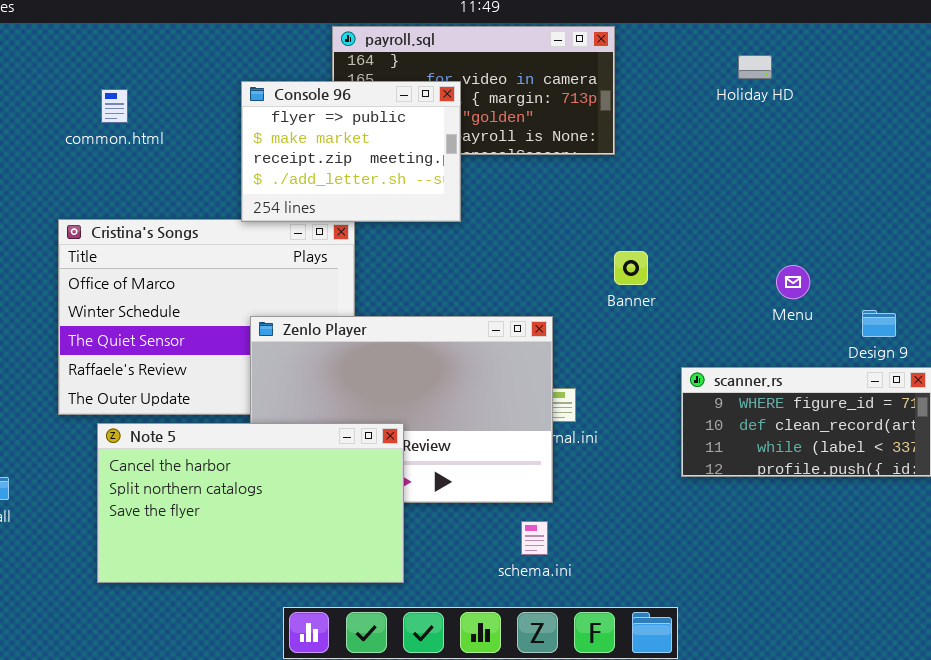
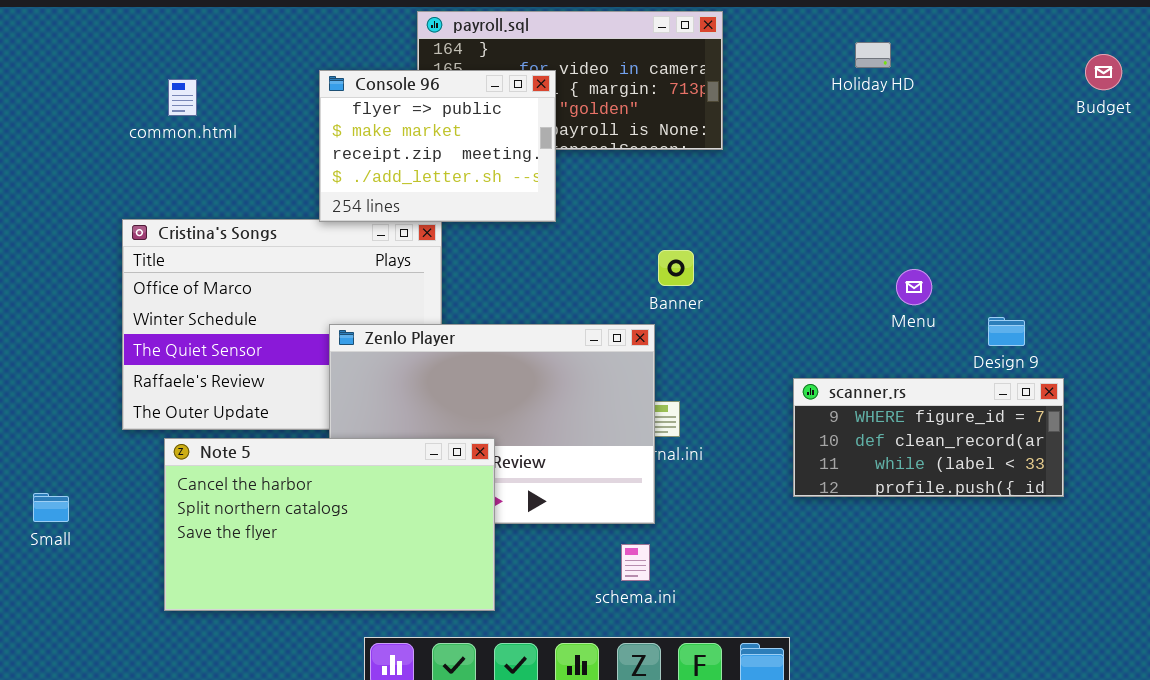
Banner: [614,251,648,285] -> [658,250,694,286], moved

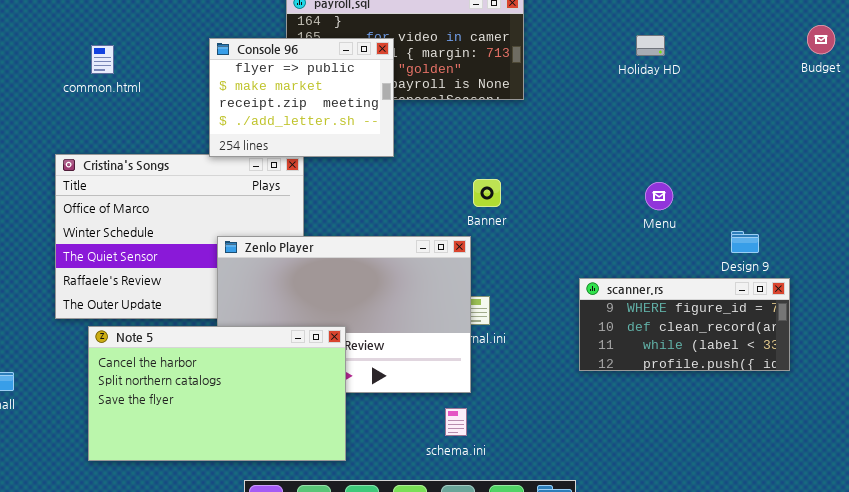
Holiday HD: [855,42,891,68] -> [636,35,665,56], moved
Menu: [896,269,932,305] -> [645,182,673,210], moved

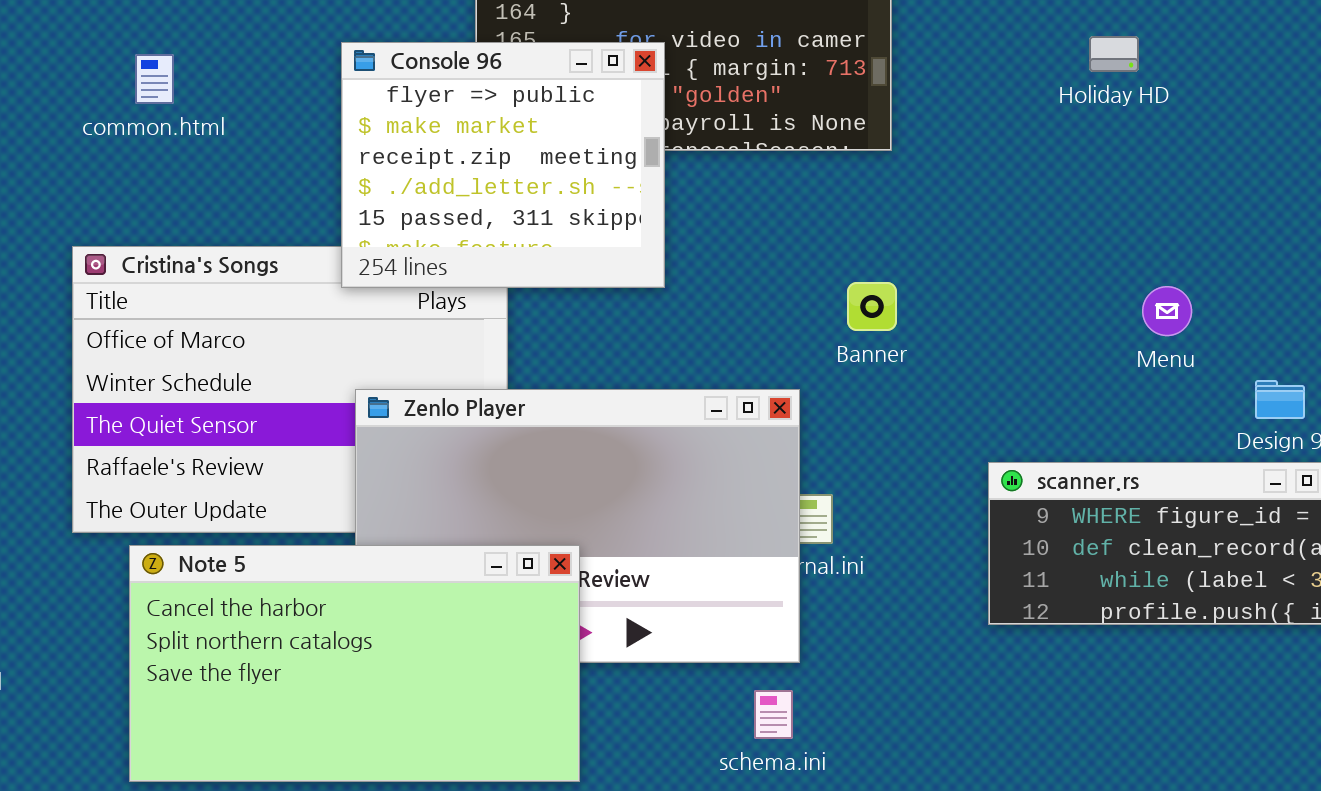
Console 96: [209,38,394,157] -> [341,42,665,288], resized
Banner: [473,179,501,207] -> [847,282,897,331], moved
Menu: [645,182,673,210] -> [1142,286,1192,336], moved

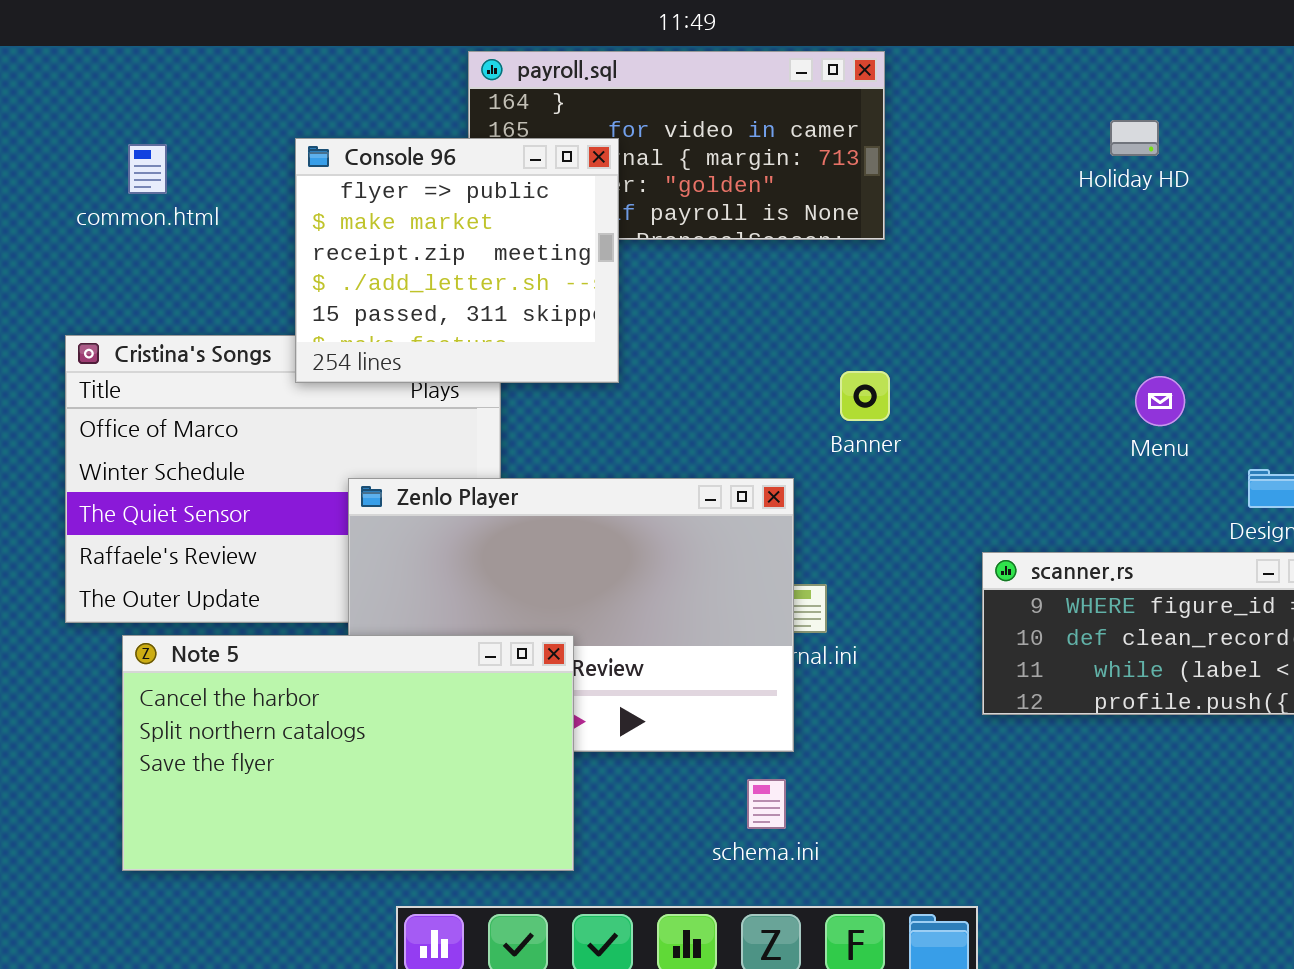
Holiday HD: [1089,36,1139,72] -> [1110,120,1159,156], moved
Console 96: [341,42,665,288] -> [295,138,619,383], moved

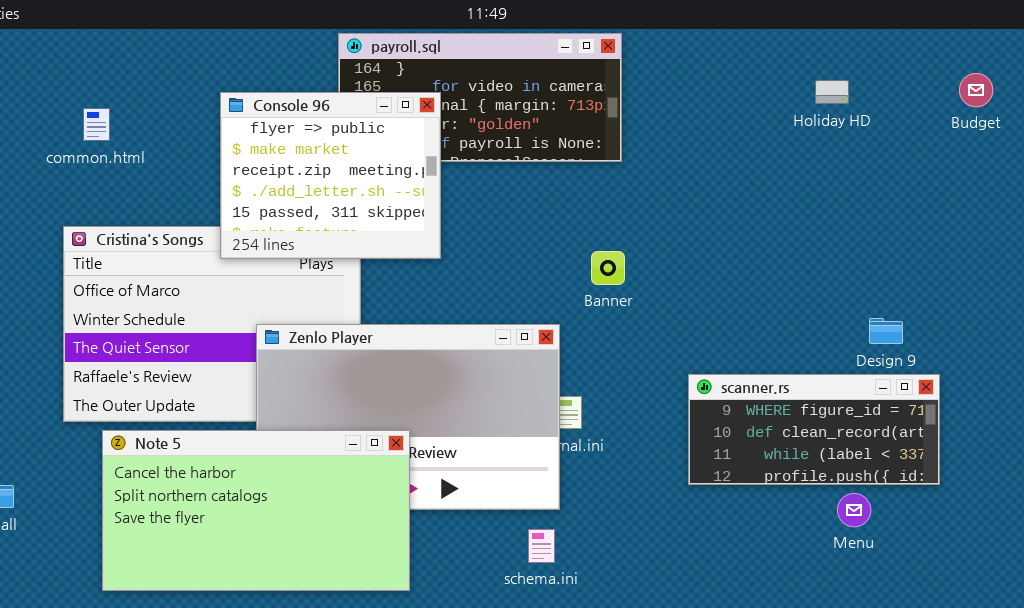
Holiday HD: [1110,120,1159,156] -> [815,80,849,104], moved
common.html: [128,144,167,194] -> [83,108,110,141], moved
Menu: [1135,376,1185,426] -> [837,493,871,527], moved

